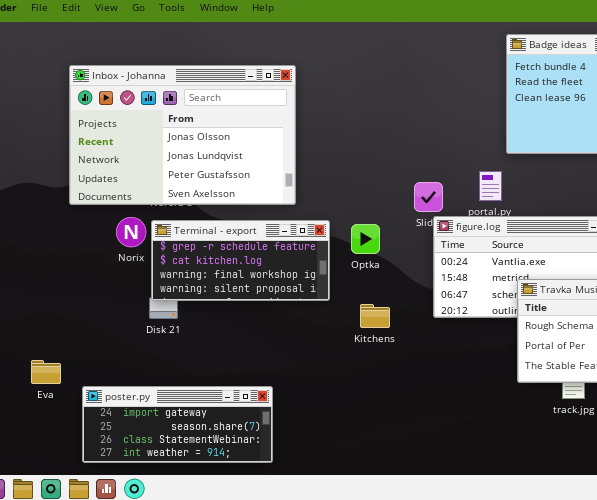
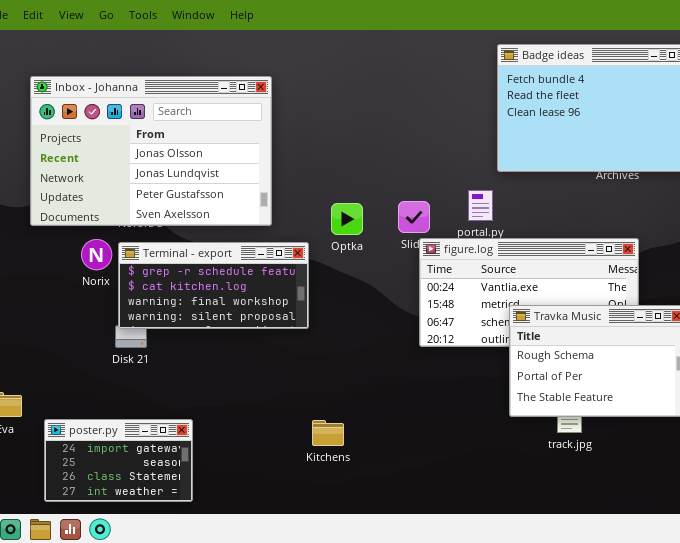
Optka: [351,224,380,254] -> [331,203,363,235], moved
Kitchens: [360,304,390,328] -> [312,420,344,446], moved
poster.py: [82,386,273,463] -> [44,419,193,502], resized

